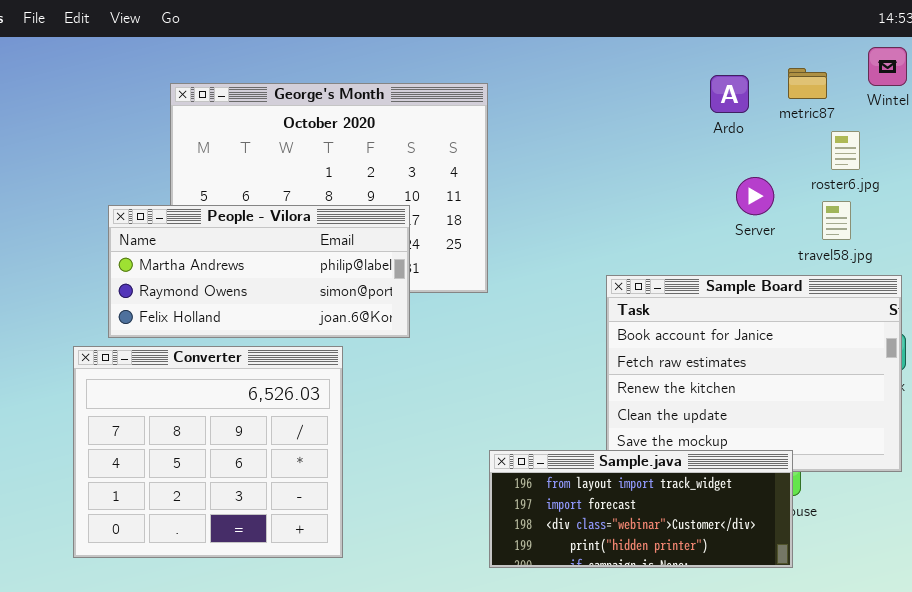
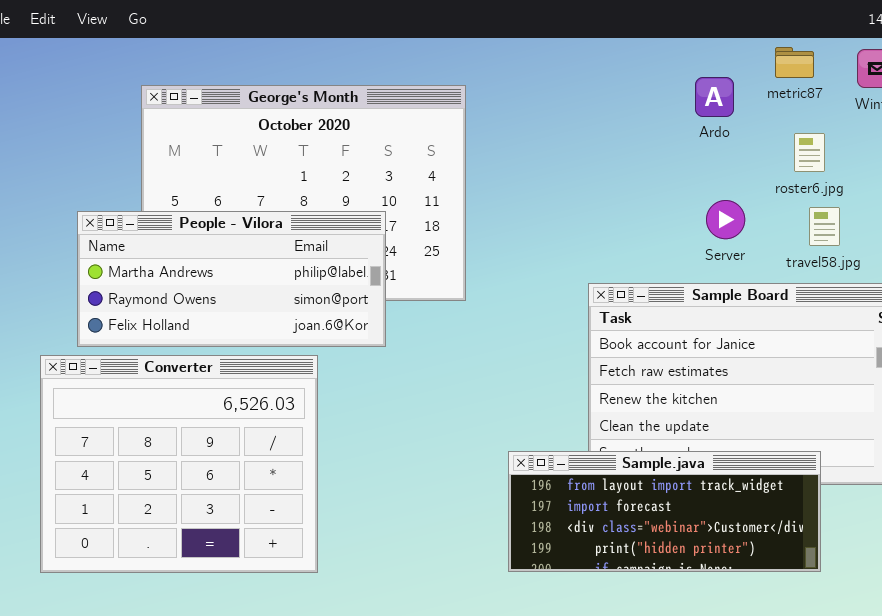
metric87: [788,68,827,99] -> [775,47,814,78], moved
roster6.jpg: [831,131,860,170] -> [794,133,825,172], moved
Server: [736,177,774,215] -> [706,200,745,239], moved
Sample.java: [489,450,793,568] -> [508,451,821,572], moved

